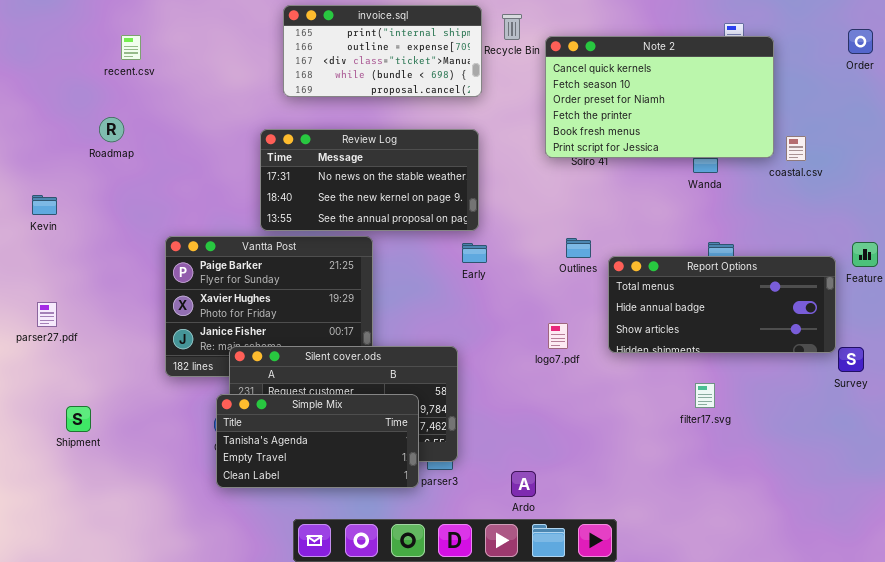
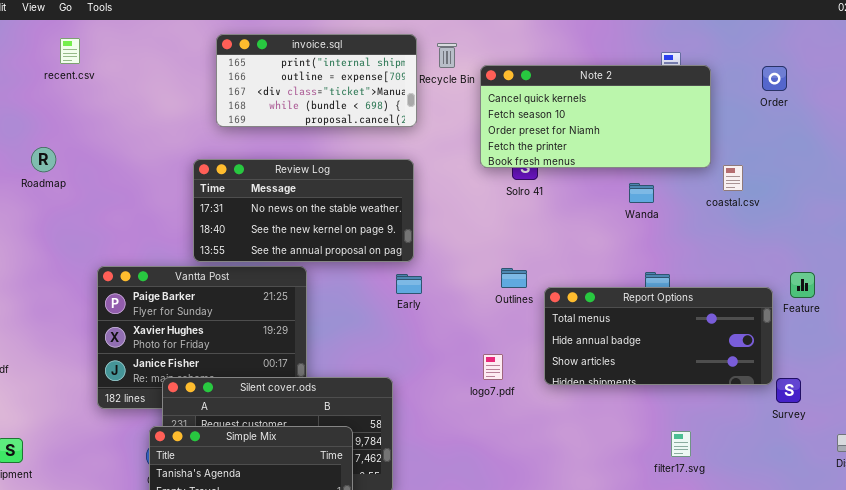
Order: [848,29,873,54] -> [762,66,787,91], moved
recent.csv: [121,35,141,60] -> [60,38,80,64], moved
Note 2: [545,36,774,158] -> [480,65,711,168], resized
filter17.svg: [695,383,715,408] -> [671,431,691,457], moved

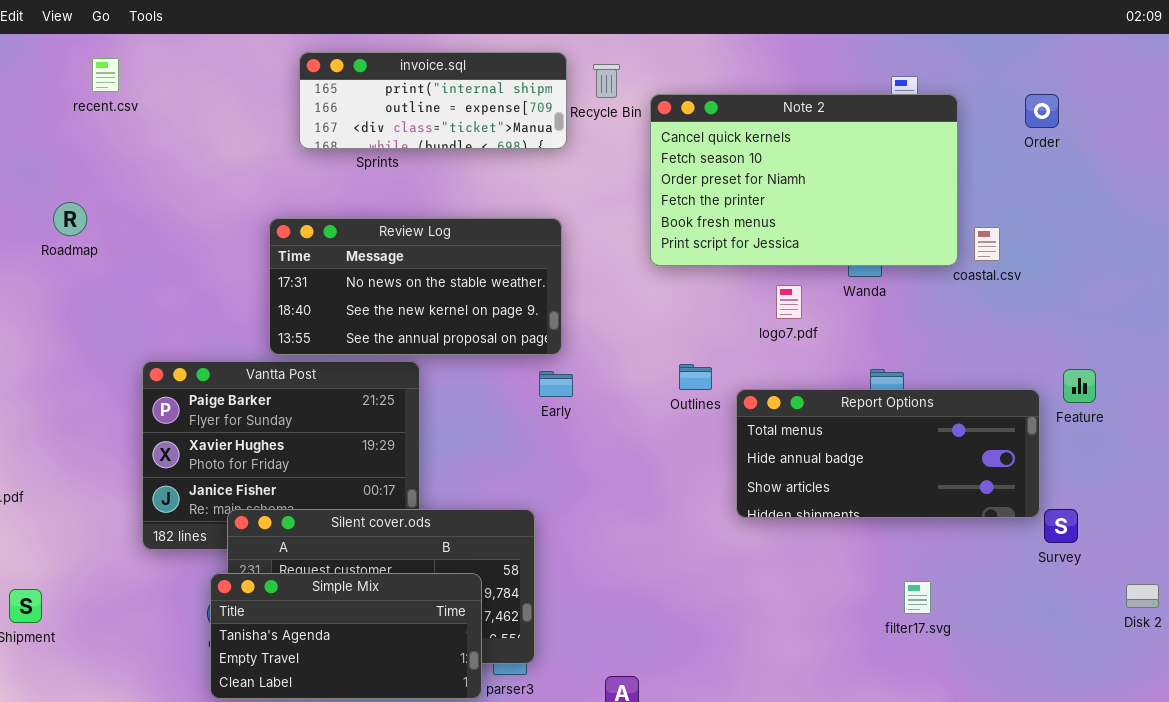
invoice.sql: [216,34,417,127] -> [299,52,567,149], resized
Note 2: [480,65,711,168] -> [650,94,958,266], resized
logo7.pdf: [483,354,503,380] -> [776,285,802,319], moved

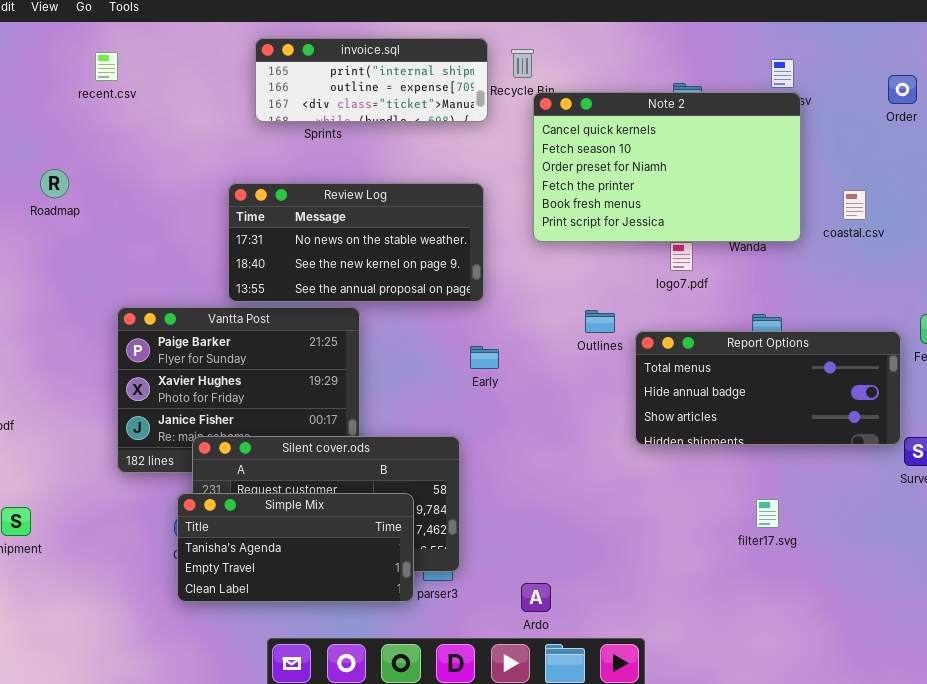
recent.csv: [92,58,119,92] -> [95,52,118,81], moved
Note 2: [650,94,958,266] -> [533,92,801,242], moved
Early: [539,371,573,397] -> [470,346,499,369], moved
filter17.svg: [904,581,931,614] -> [756,499,779,528], moved

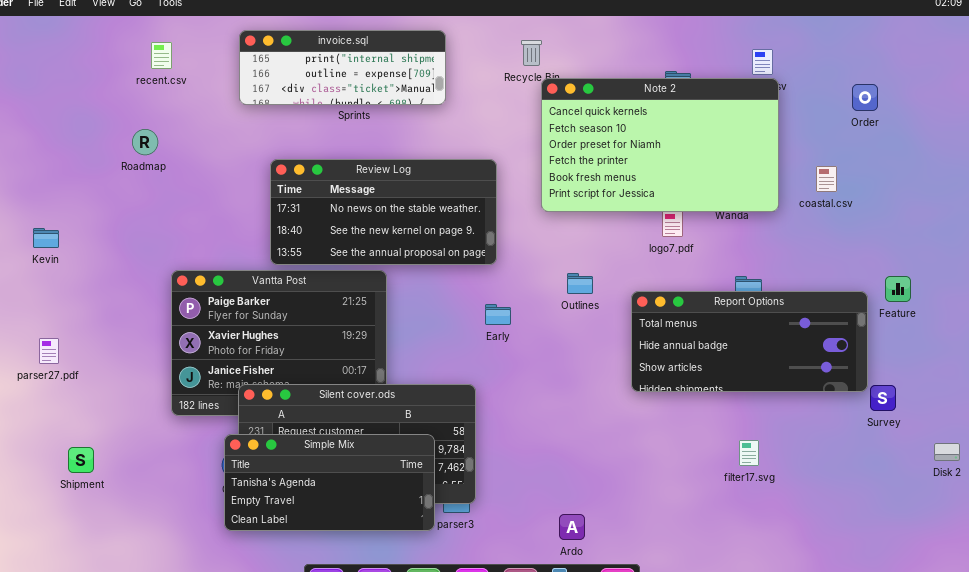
invoice.sql: [255,38,488,122] -> [239,30,446,105], moved
Order: [888,75,917,104] -> [852,84,878,111], moved
Roadmap: [40,169,69,198] -> [132,129,158,155], moved
Outlines: [585,310,615,333] -> [567,273,593,294], moved
Ardo: [521,583,551,612] -> [559,514,585,540], moved

